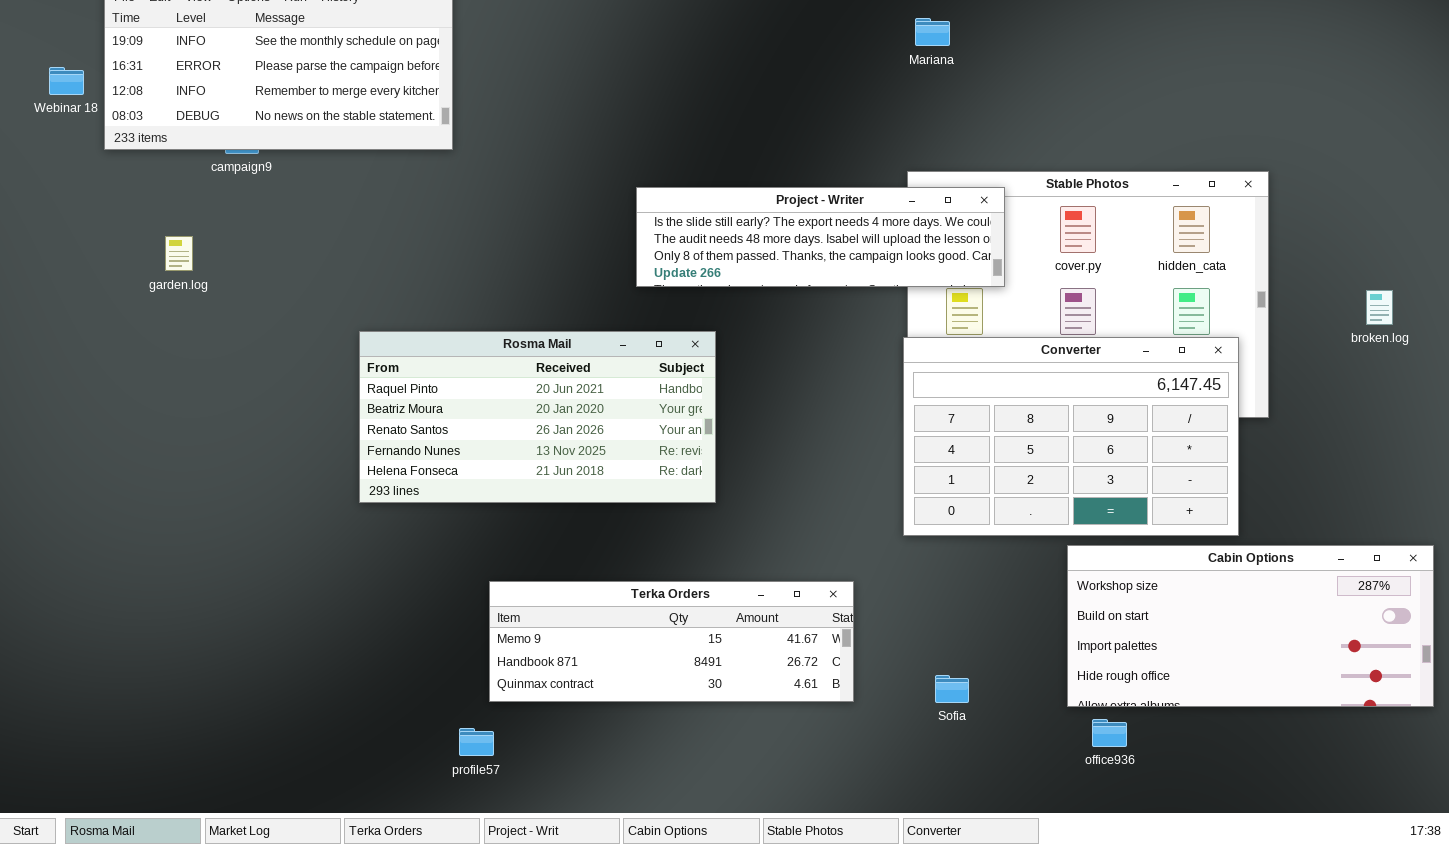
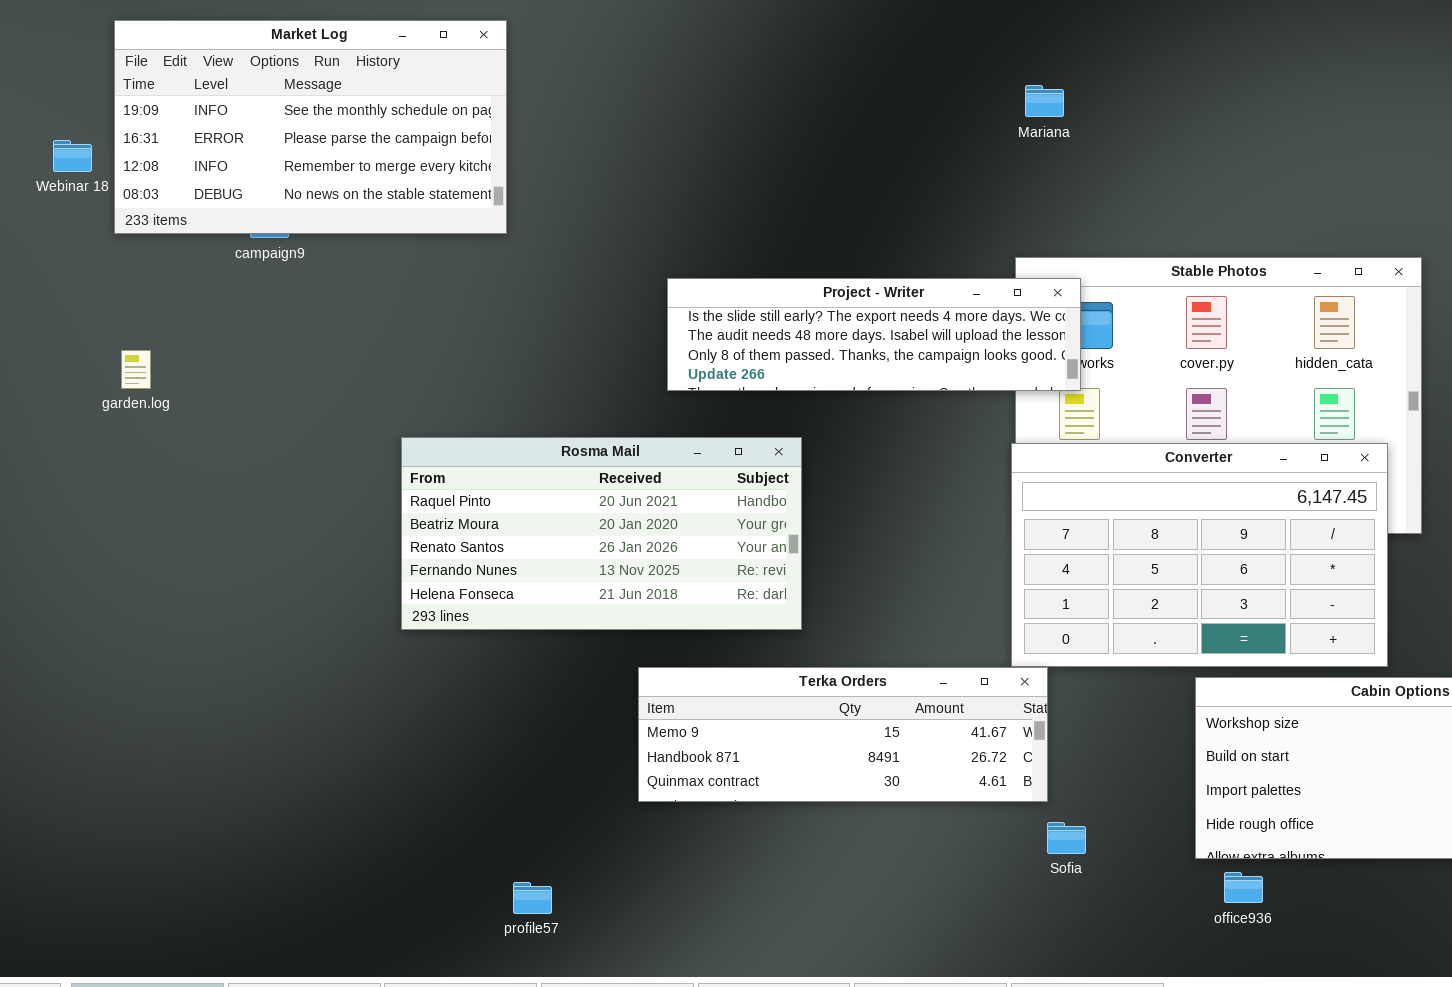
Project - Writer: [636,187,1005,287] -> [667,278,1081,391], moved
garden.log: [165,236,193,271] -> [121,350,151,389], moved
Terka Orders: [489,581,854,702] -> [638,667,1048,802], moved

